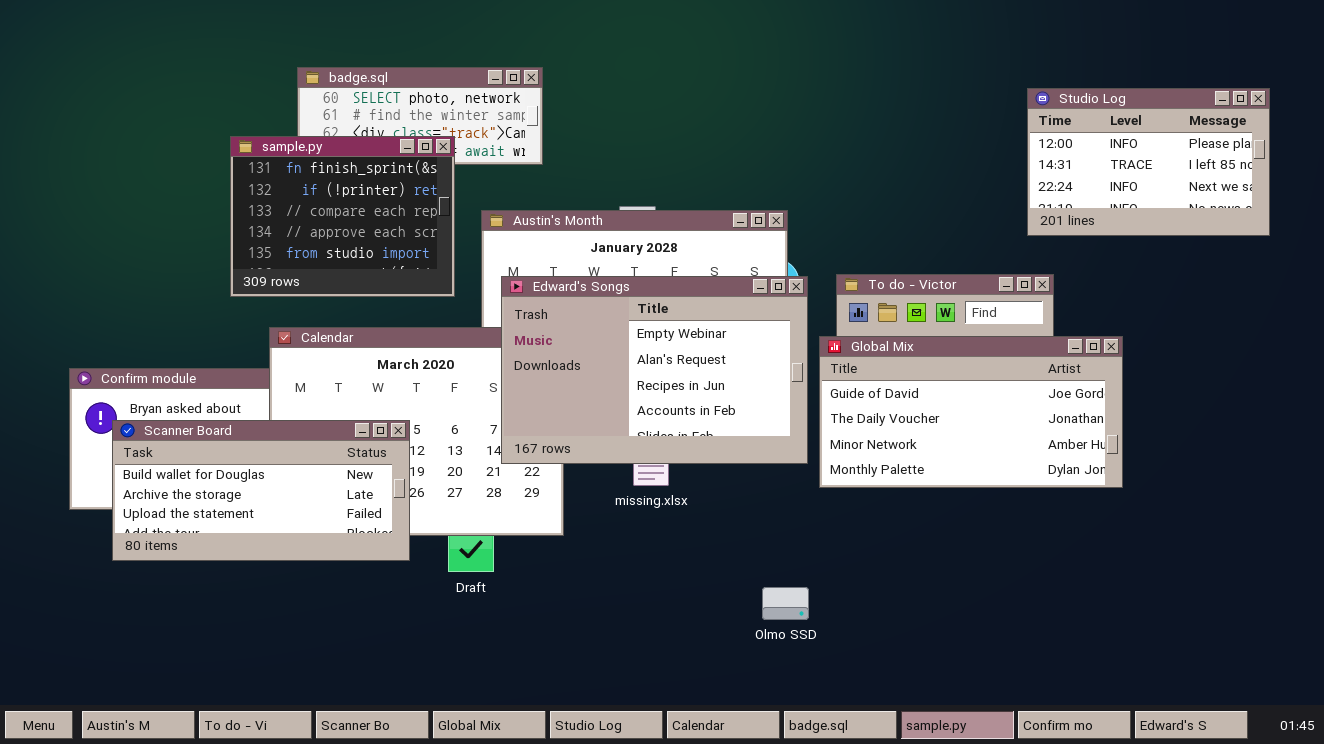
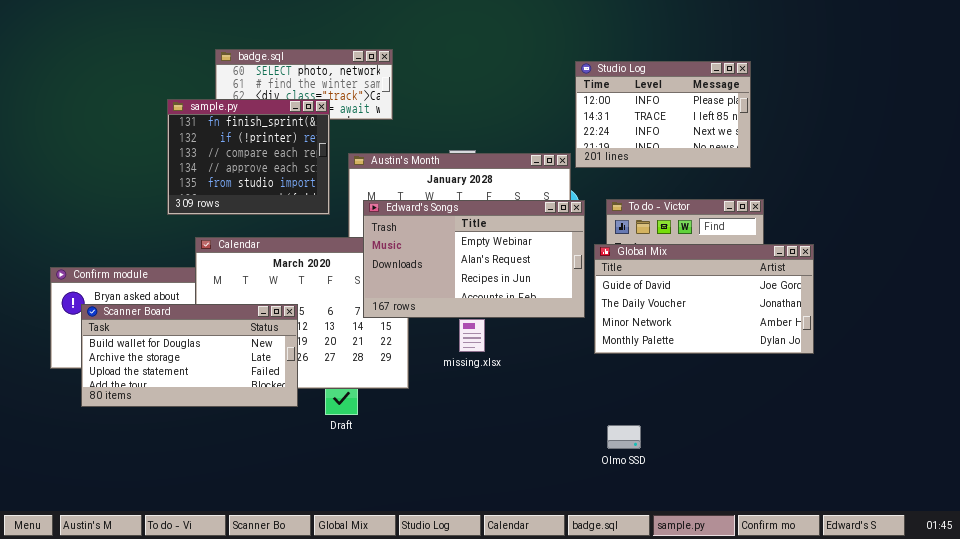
Studio Log: [1027,88,1270,236] -> [575,61,751,168], moved
Edward's Songs: [501,276,808,464] -> [363,200,585,318], resized
Olmo SSD: [762,587,809,620] -> [607,425,641,449], moved

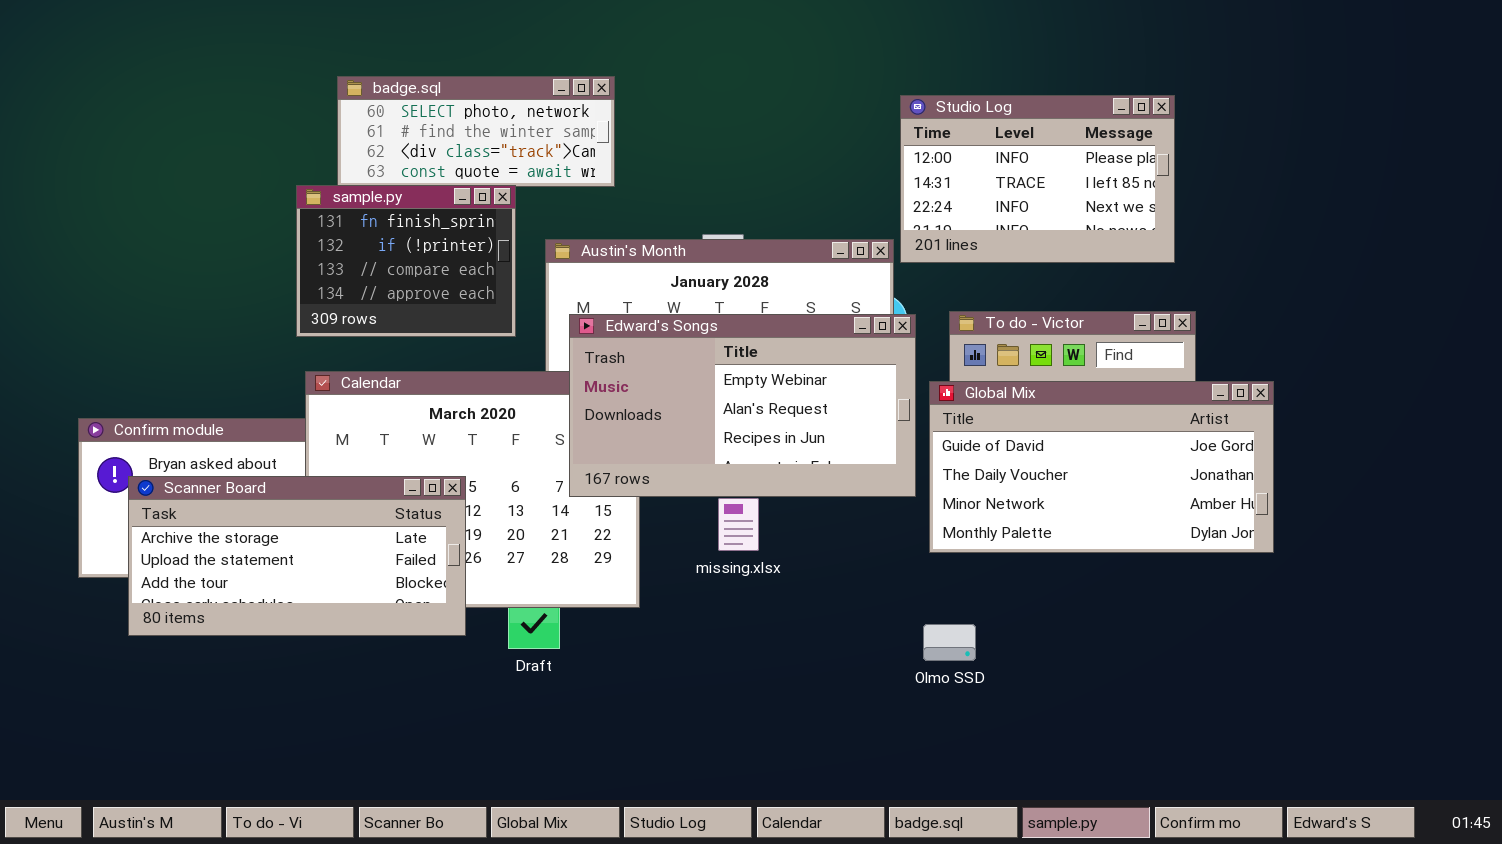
sample.py: [167,99,330,215] -> [296,185,516,337], resized
Scanner Board: [81,304,298,407] -> [128,476,466,636], scrolled down 1 row
Olmo SSD: [607,425,641,449] -> [923,624,976,661], moved

